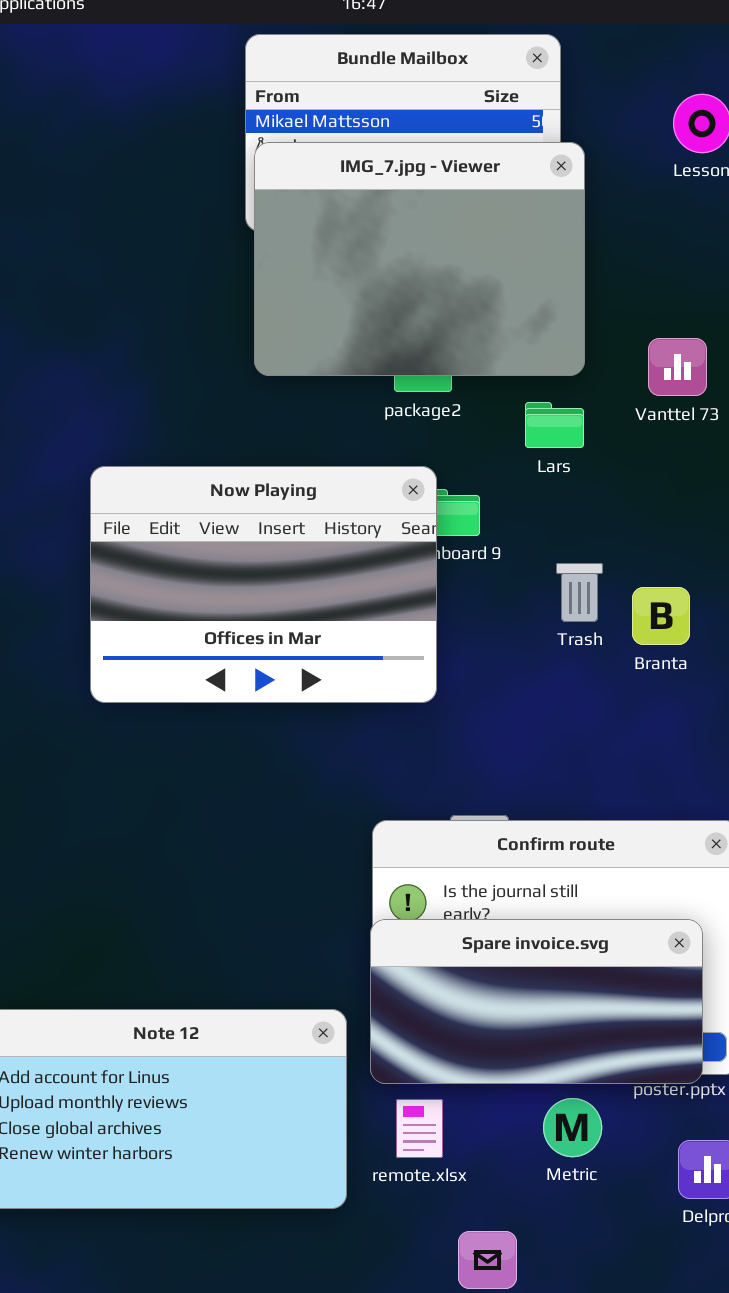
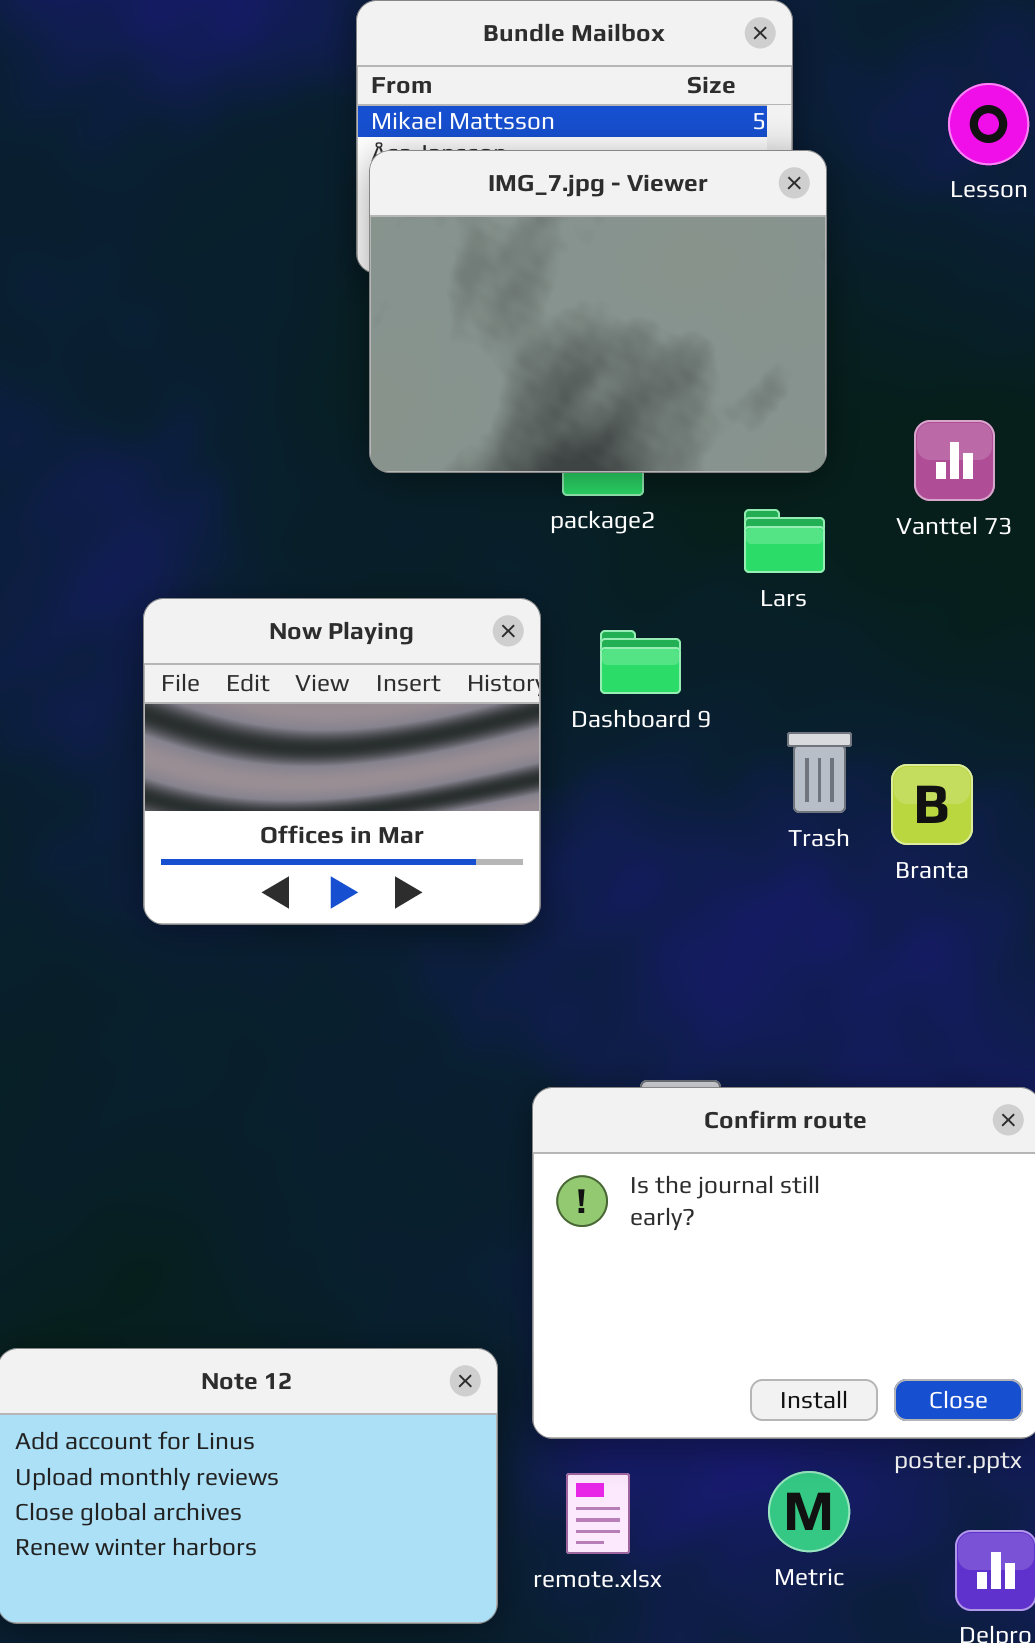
Now Playing: [90,466,437,703] -> [143,598,541,925], resized
Spare invoice.svg: [370,919,703,1084] -> none, closed

